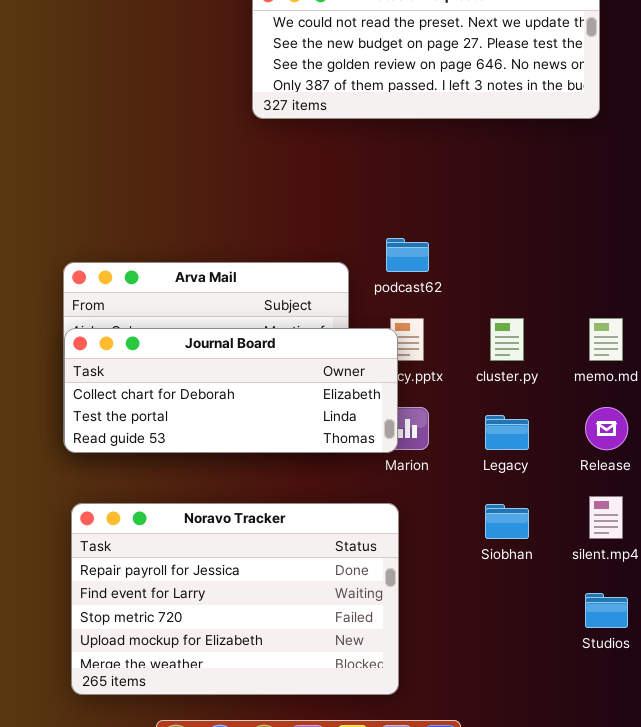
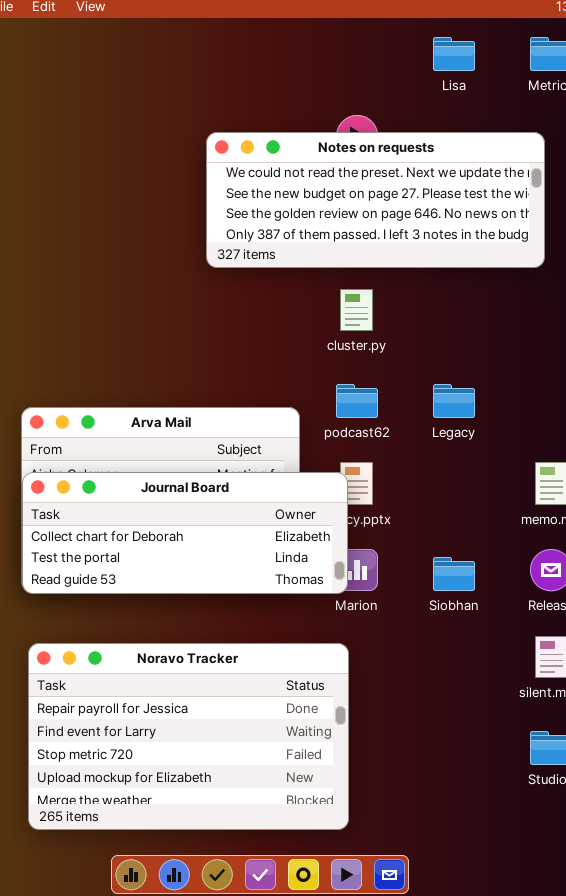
cluster.py: [490,318,524,361] -> [340,289,373,331], moved
Legacy: [485,415,529,450] -> [433,384,475,418], moved
Siobhan: [485,504,529,539] -> [433,557,475,591], moved

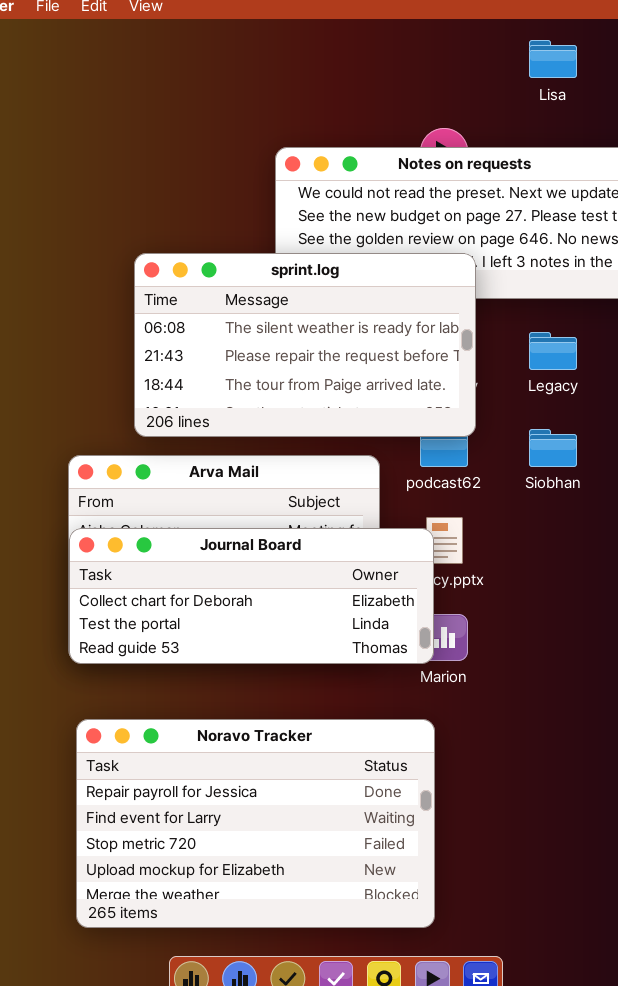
sprint.log: none -> [134,253,476,437], opened
Legacy: [433,384,475,418] -> [529,332,577,370], moved
Siobhan: [433,557,475,591] -> [529,429,577,467], moved

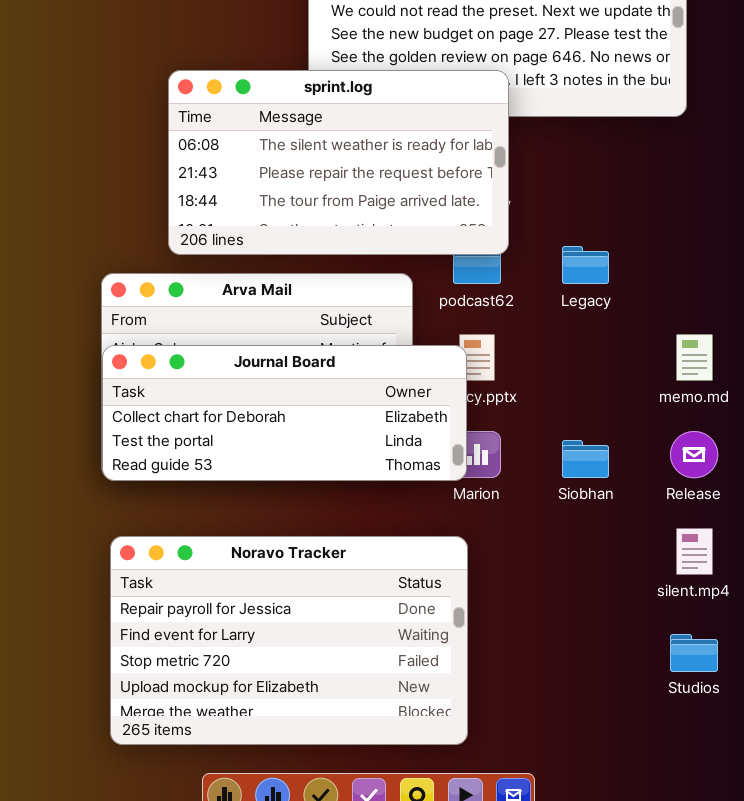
Legacy: [529,332,577,370] -> [562,246,609,284], moved
Siobhan: [529,429,577,467] -> [562,440,609,478], moved

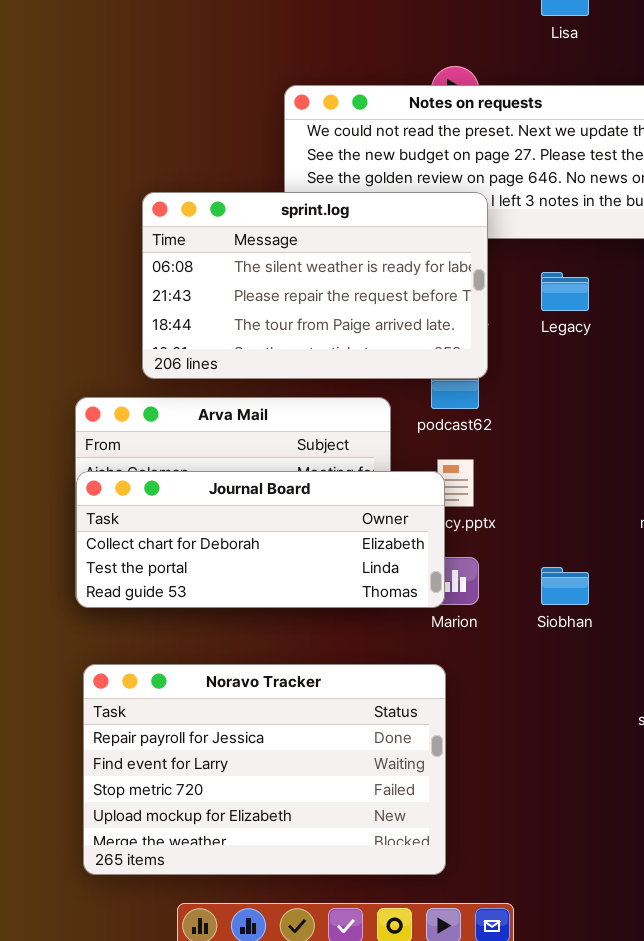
Legacy: [562,246,609,284] -> [541,272,589,311], moved

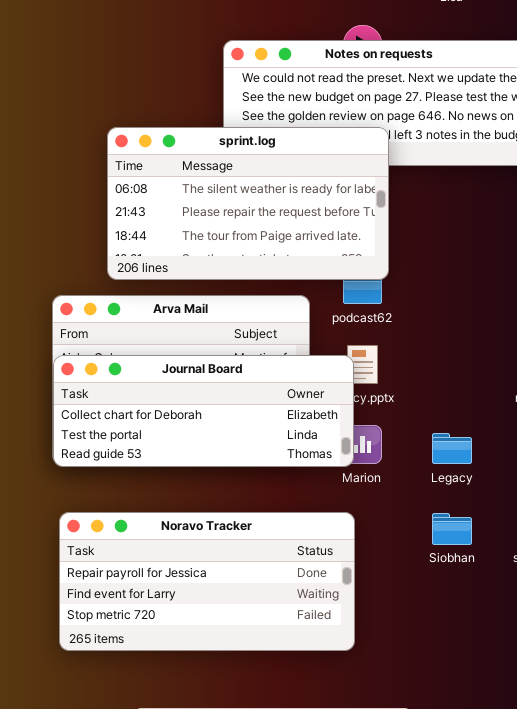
Legacy: [541,272,589,311] -> [432,433,472,464], moved
Siobhan: [541,567,589,605] -> [432,513,472,545], moved
Noravo Tracker: [83,664,446,875] -> [59,512,355,651], resized

